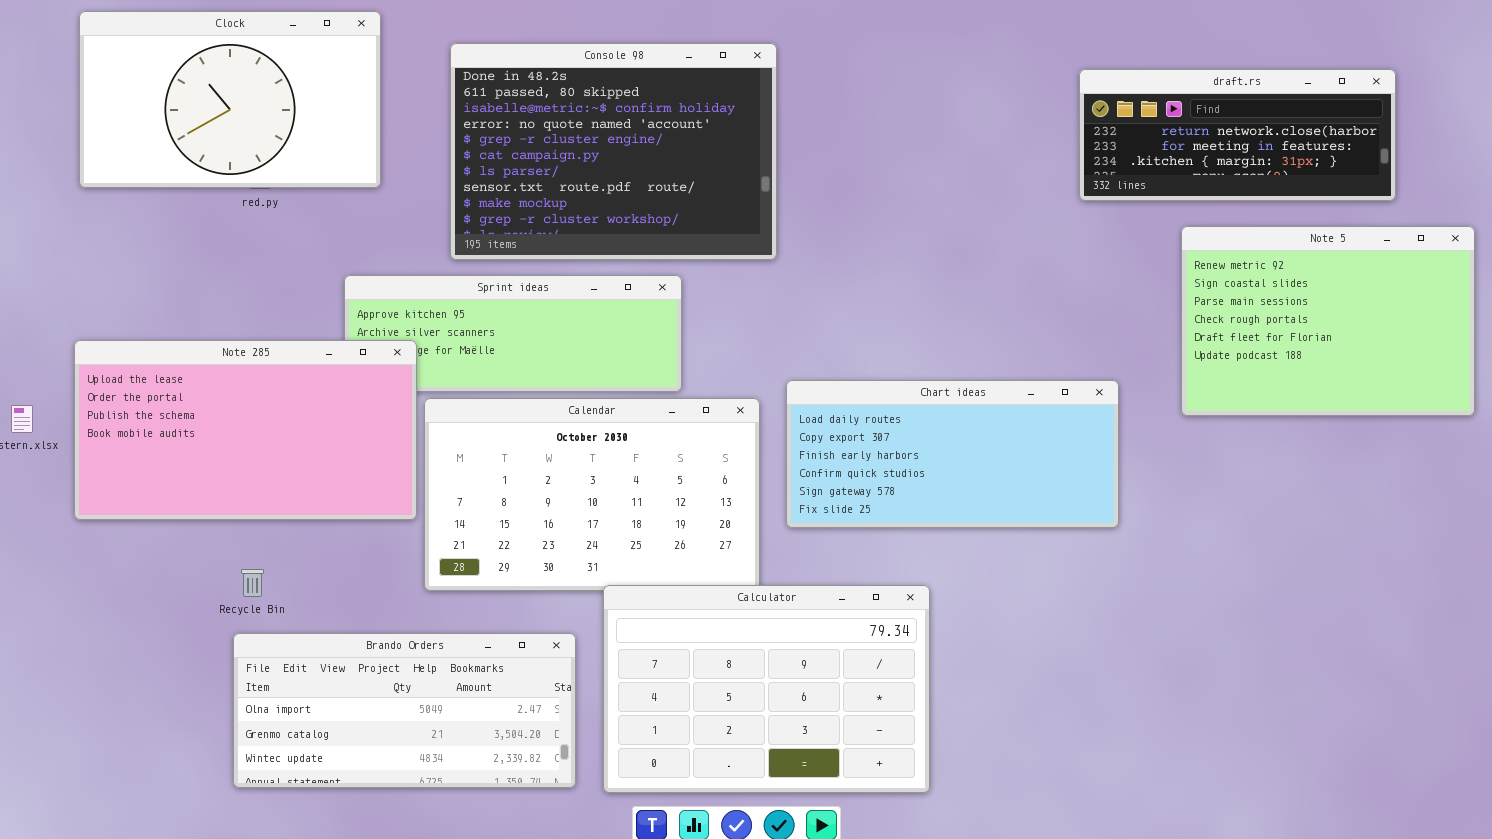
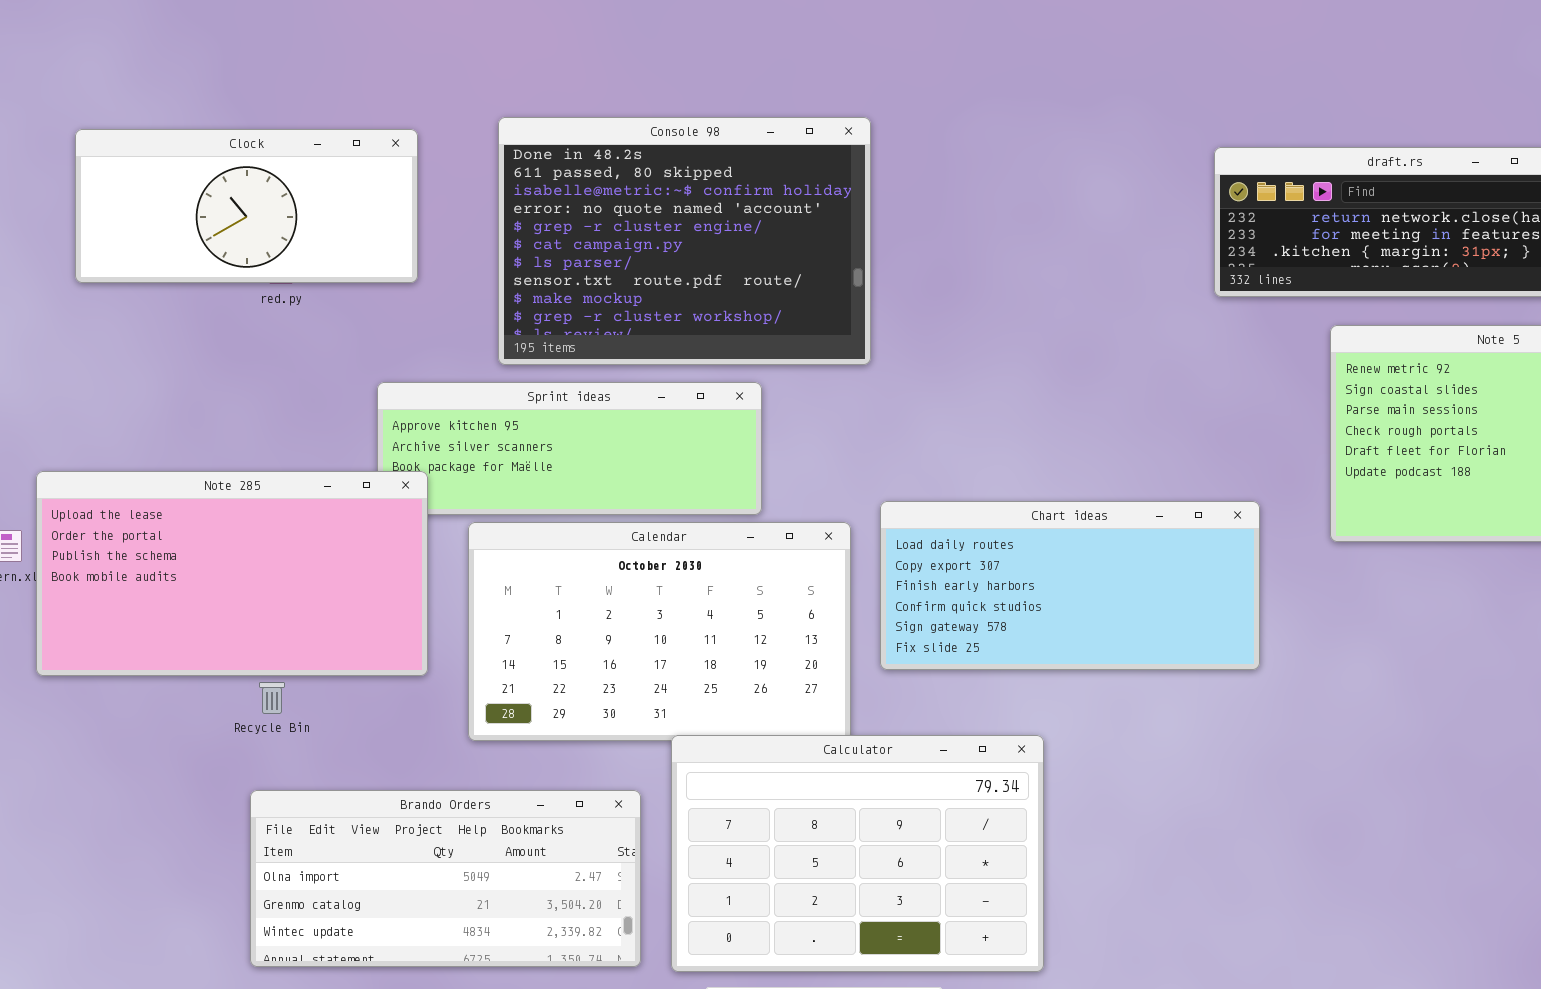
Clock: [79,11,381,188] -> [75,129,418,283], resized
Note 285: [74,340,417,520] -> [36,471,428,676], moved
Recycle Bin: [241,569,264,597] -> [259,682,285,714], moved

